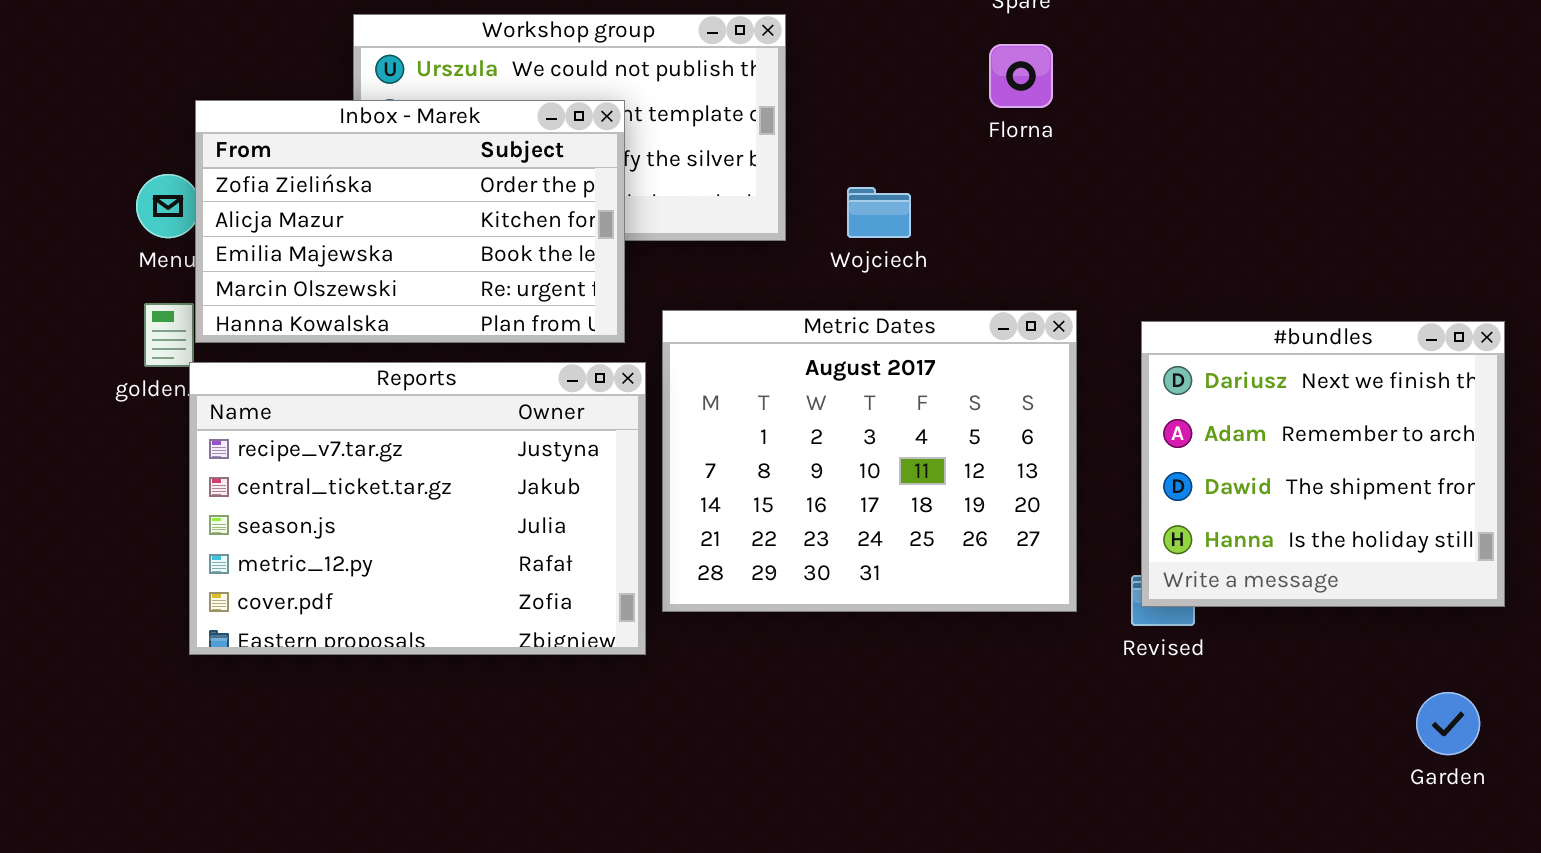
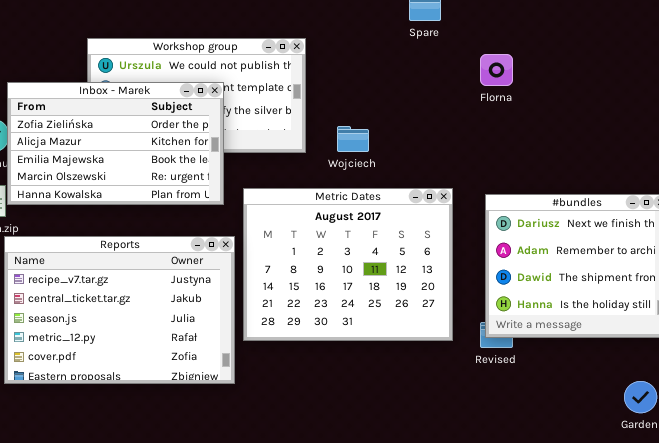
Florna: [989,44,1053,108] -> [480,54,513,86], moved
Reports: [189,362,646,655] -> [4,236,235,384], moved

